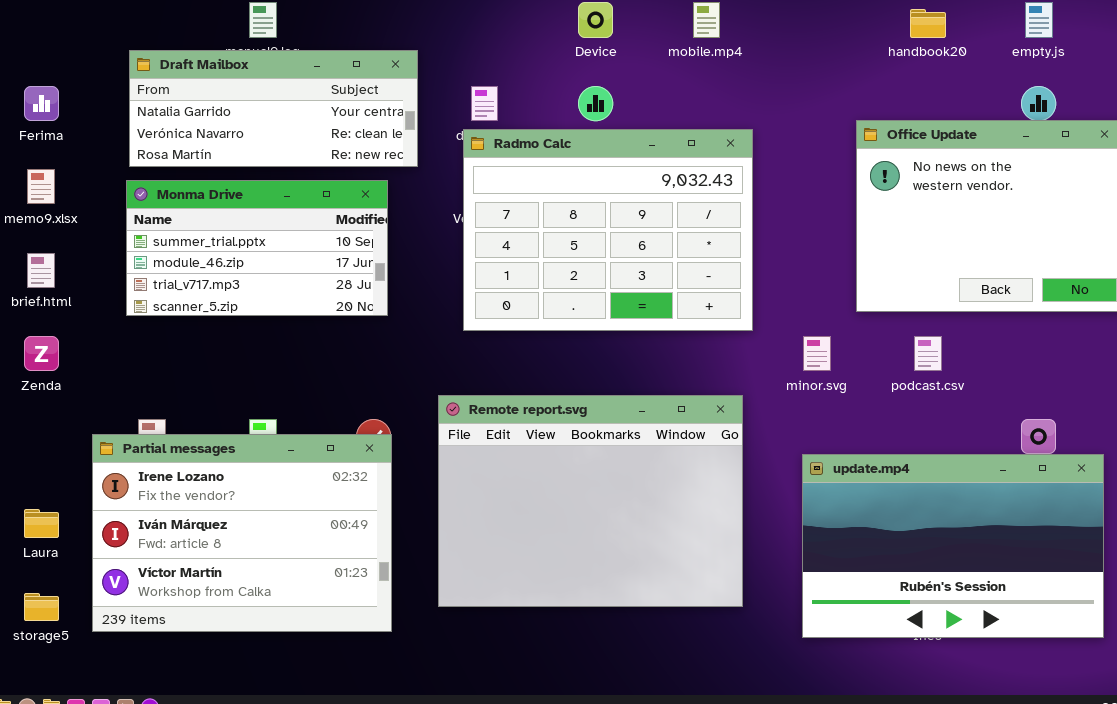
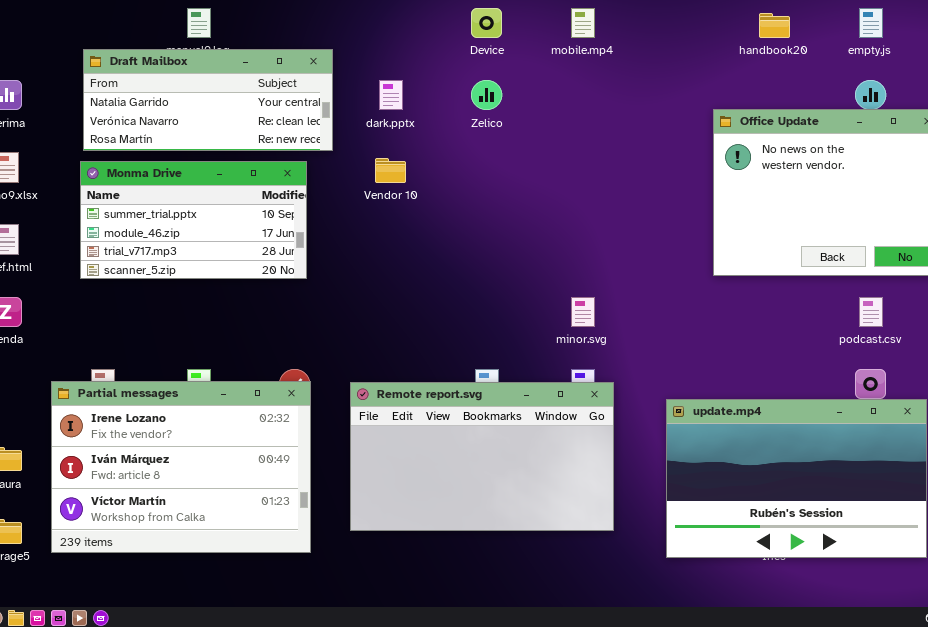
Radmo Calc: [463,129,753,331] -> none, closed
minor.svg: [803,336,831,371] -> [571,297,595,327], moved
podcast.csv: [914,336,942,371] -> [859,297,883,327], moved
Remote report.svg: [438,395,743,607] -> [350,382,614,531], resized

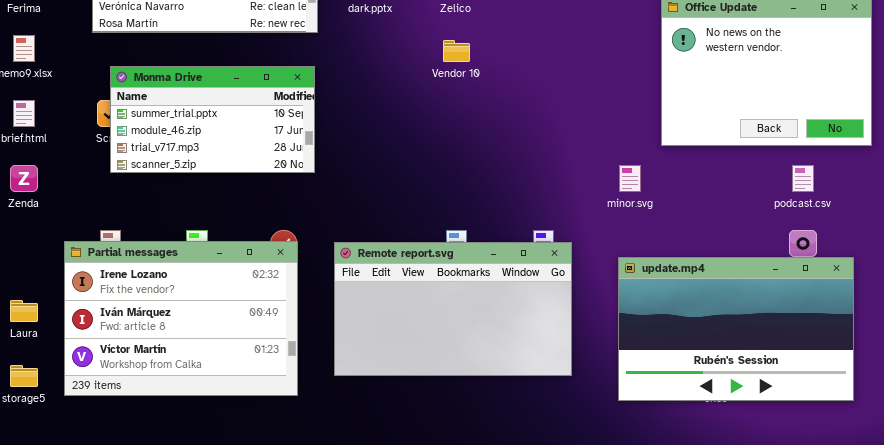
Vendor 10: [375,158,406,183] -> [443,40,470,62], moved
Monma Drive: [80,161,307,279] -> [110,66,315,173], moved
minor.svg: [571,297,595,327] -> [619,165,641,192], moved

